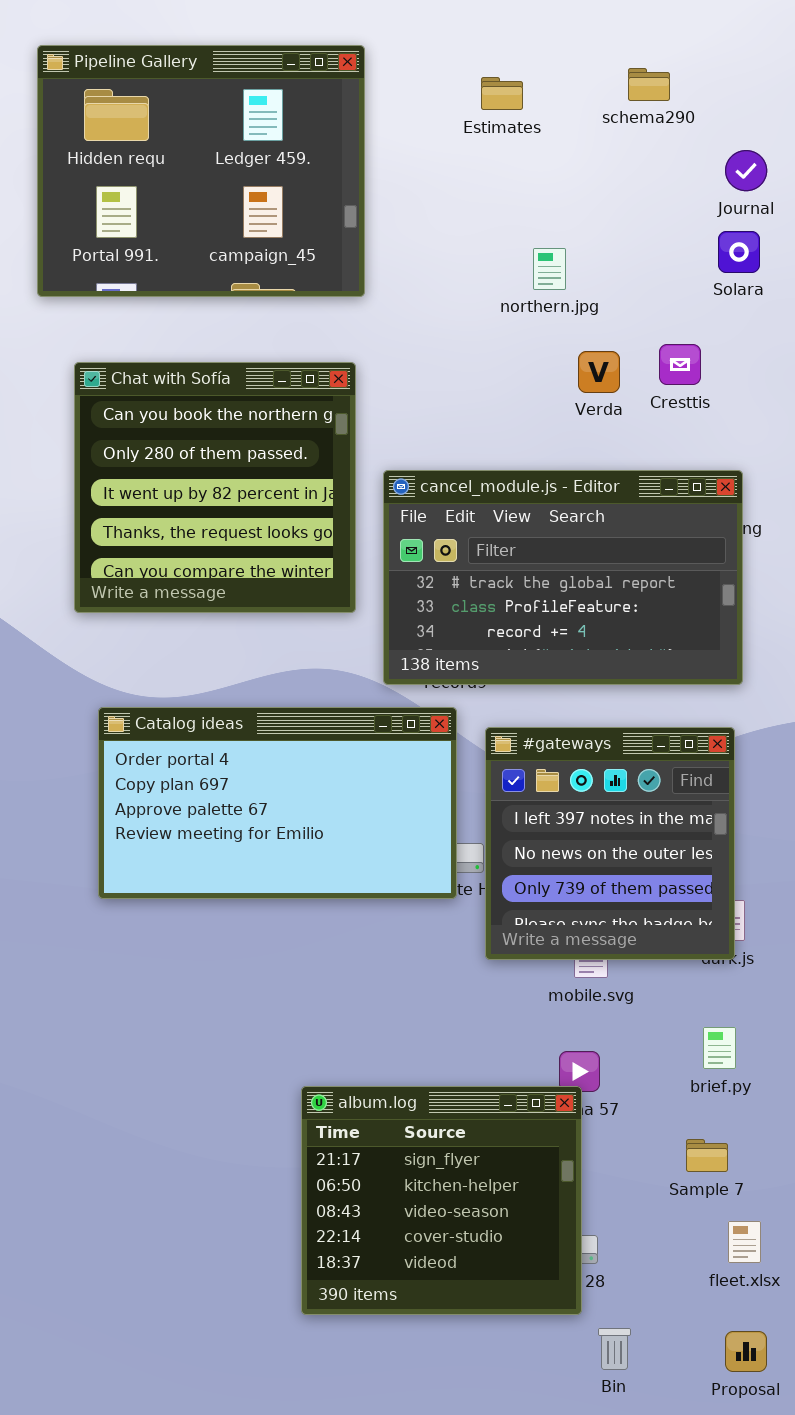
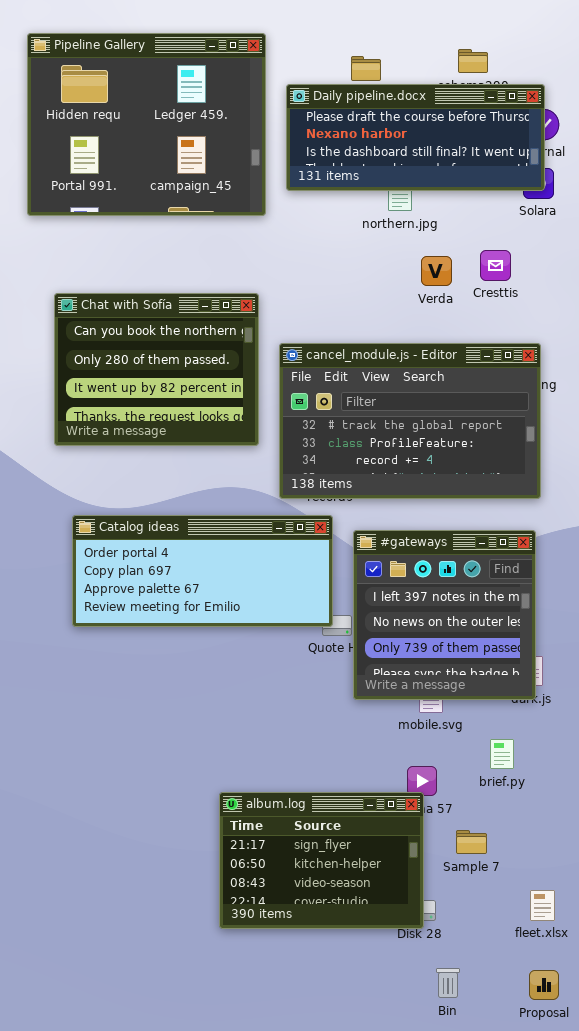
Daily pipeline.docx: none -> [286,84,545,191], opened
Chat with Sofía: [74,362,356,613] -> [54,293,259,446], resized
Catalog ideas: [98,707,457,899] -> [72,515,333,627], resized
brief.py: [703,1027,736,1069] -> [490,739,514,769], moved
album.log: [301,1086,582,1315] -> [219,792,424,929], resized
Sample 7: [686,1139,728,1172] -> [456,830,487,854], moved

